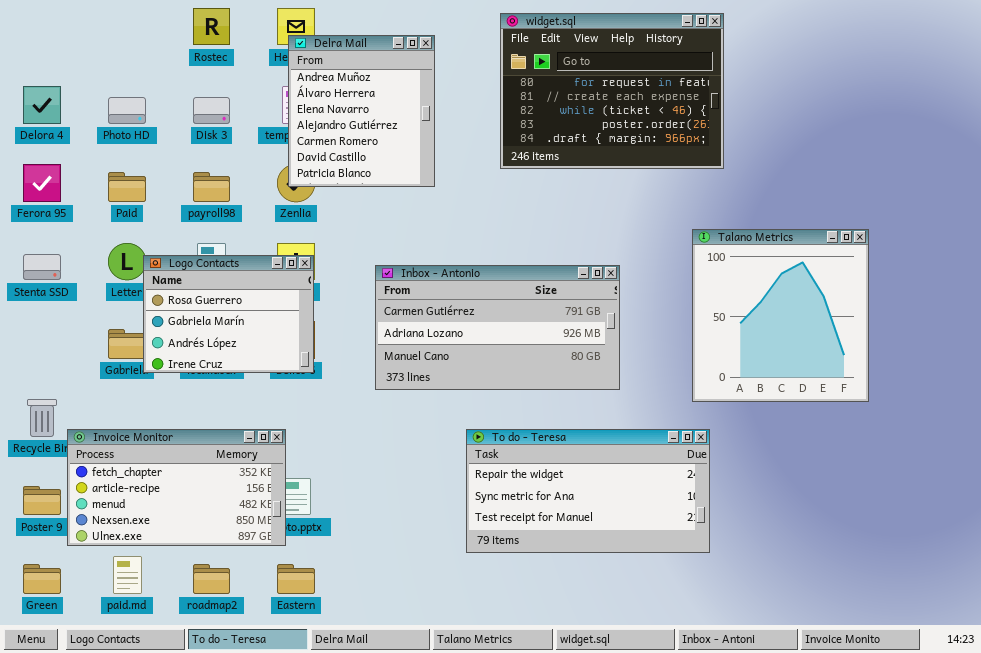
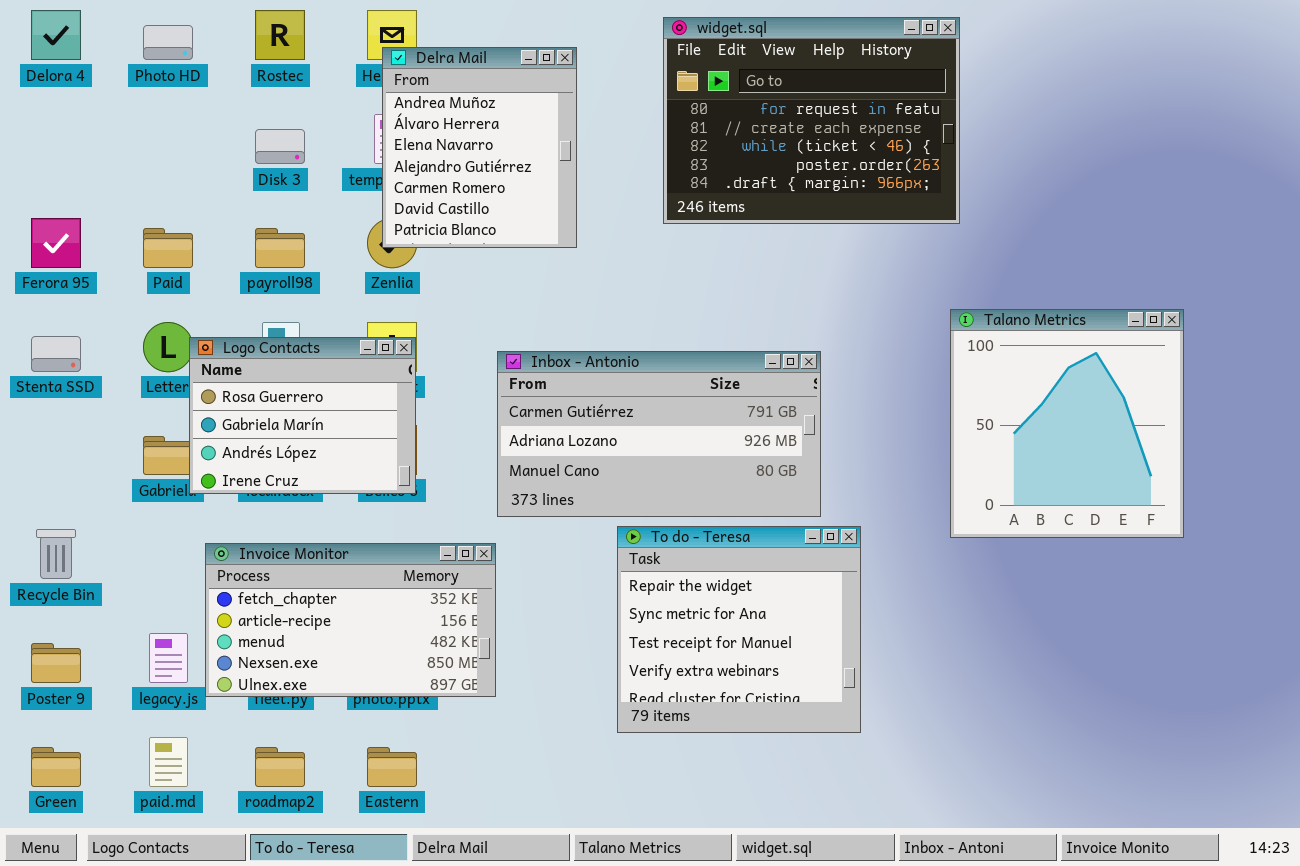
Delora 4: [23,86,61,124] -> [31,10,81,60], moved
Photo HD: [108,97,146,124] -> [143,25,193,60], moved
Talano Metrics: [692,229,869,402] -> [950,309,1184,538], moved
Invoice Monitor: [67,429,286,546] -> [205,543,496,697], moved
To do - Teresa: [466,429,710,553] -> [617,526,861,733], resized

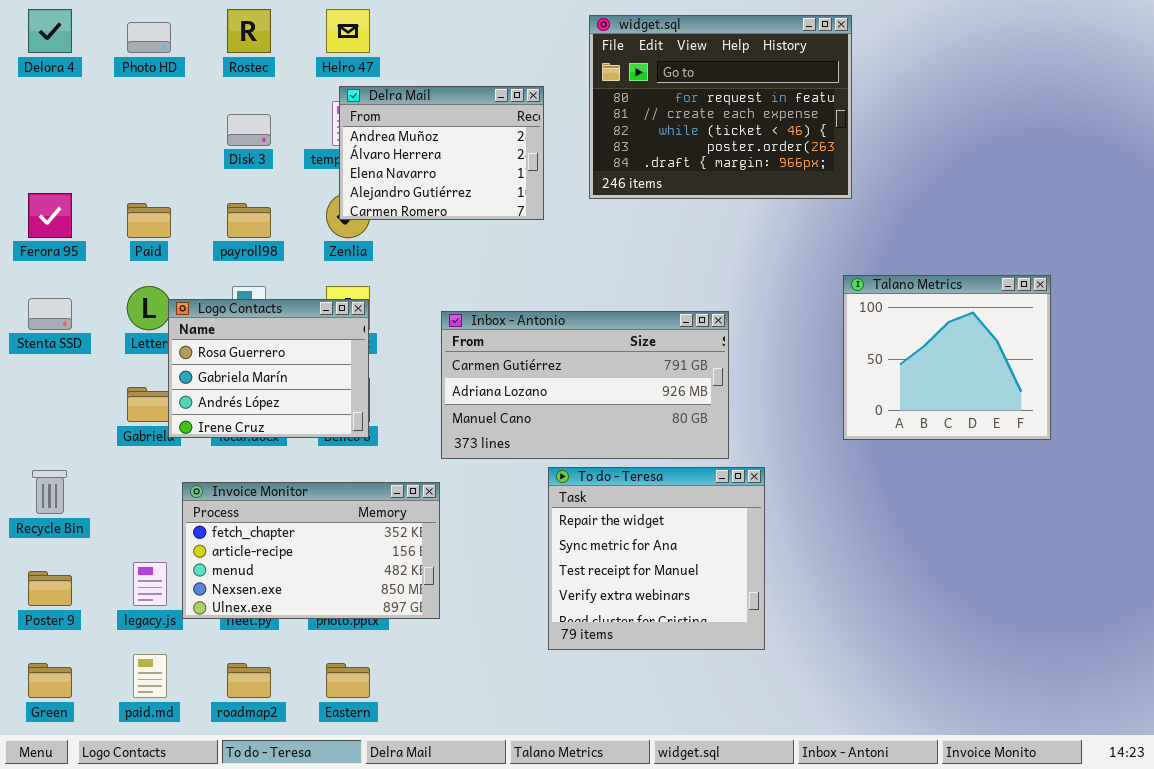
Delra Mail: [382,47,577,248] -> [339,86,544,220], resized
Talano Metrics: [950,309,1184,538] -> [843,275,1051,440], resized

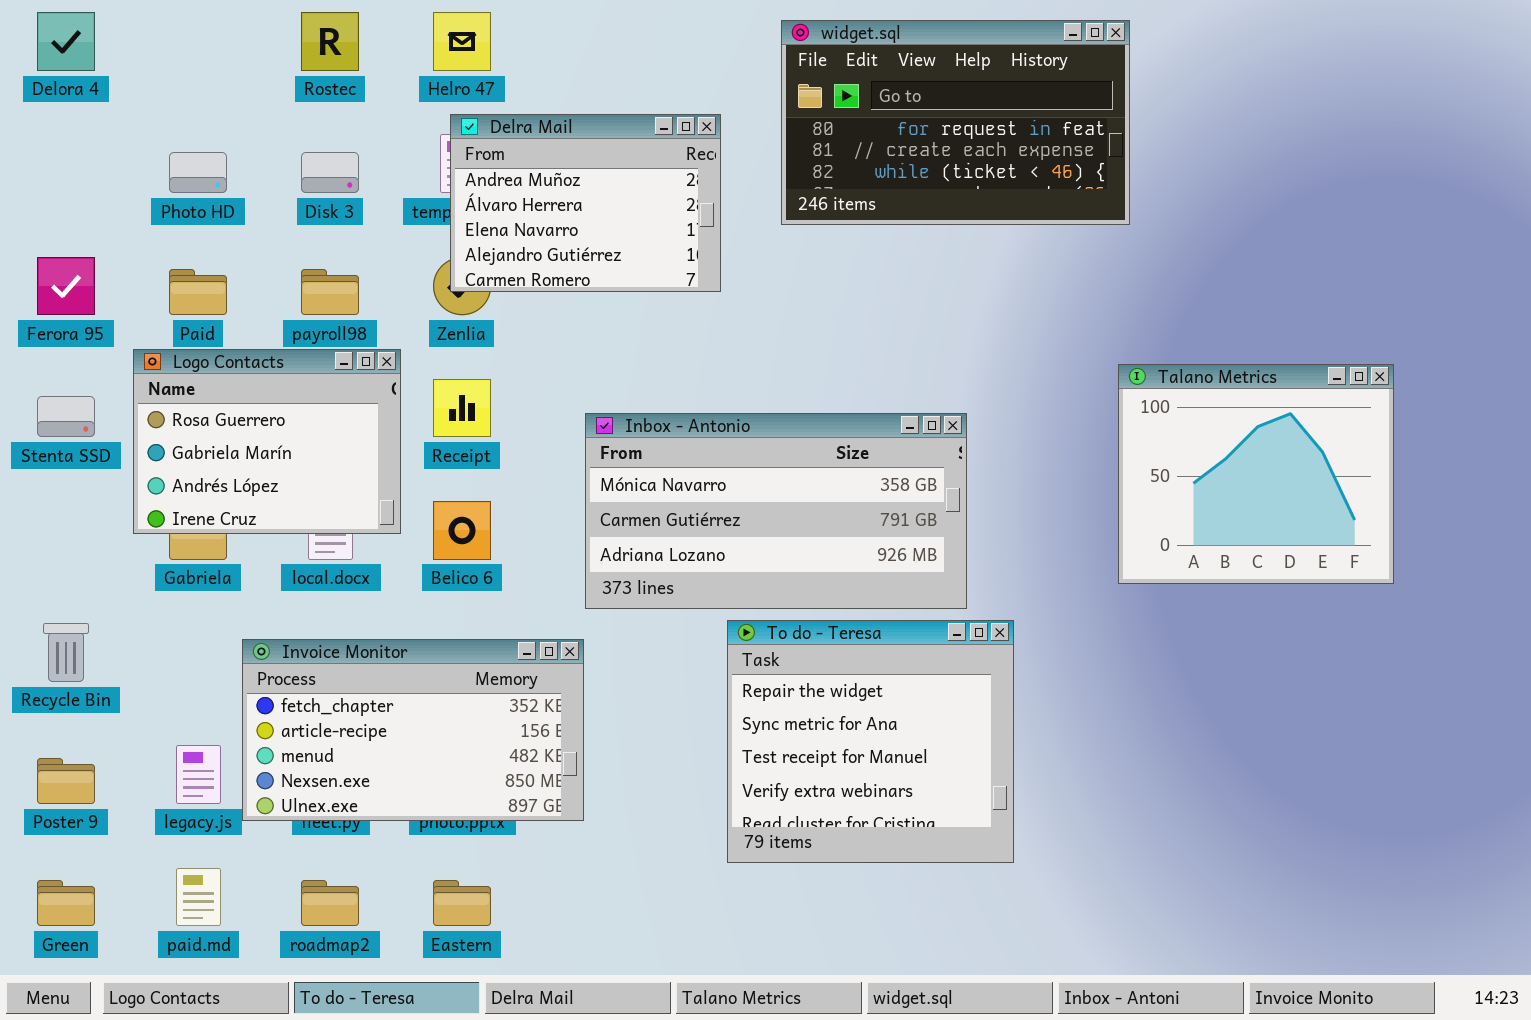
widget.sql: [589,15,852,199] -> [781,20,1130,225], resized
Photo HD: [127,22,171,53] -> [169,152,227,193], moved
Logo Contacts: [168,299,369,438] -> [133,349,401,534], moved
Inbox - Antonio: [441,311,729,459] -> [585,413,967,609], scrolled up 1 row

